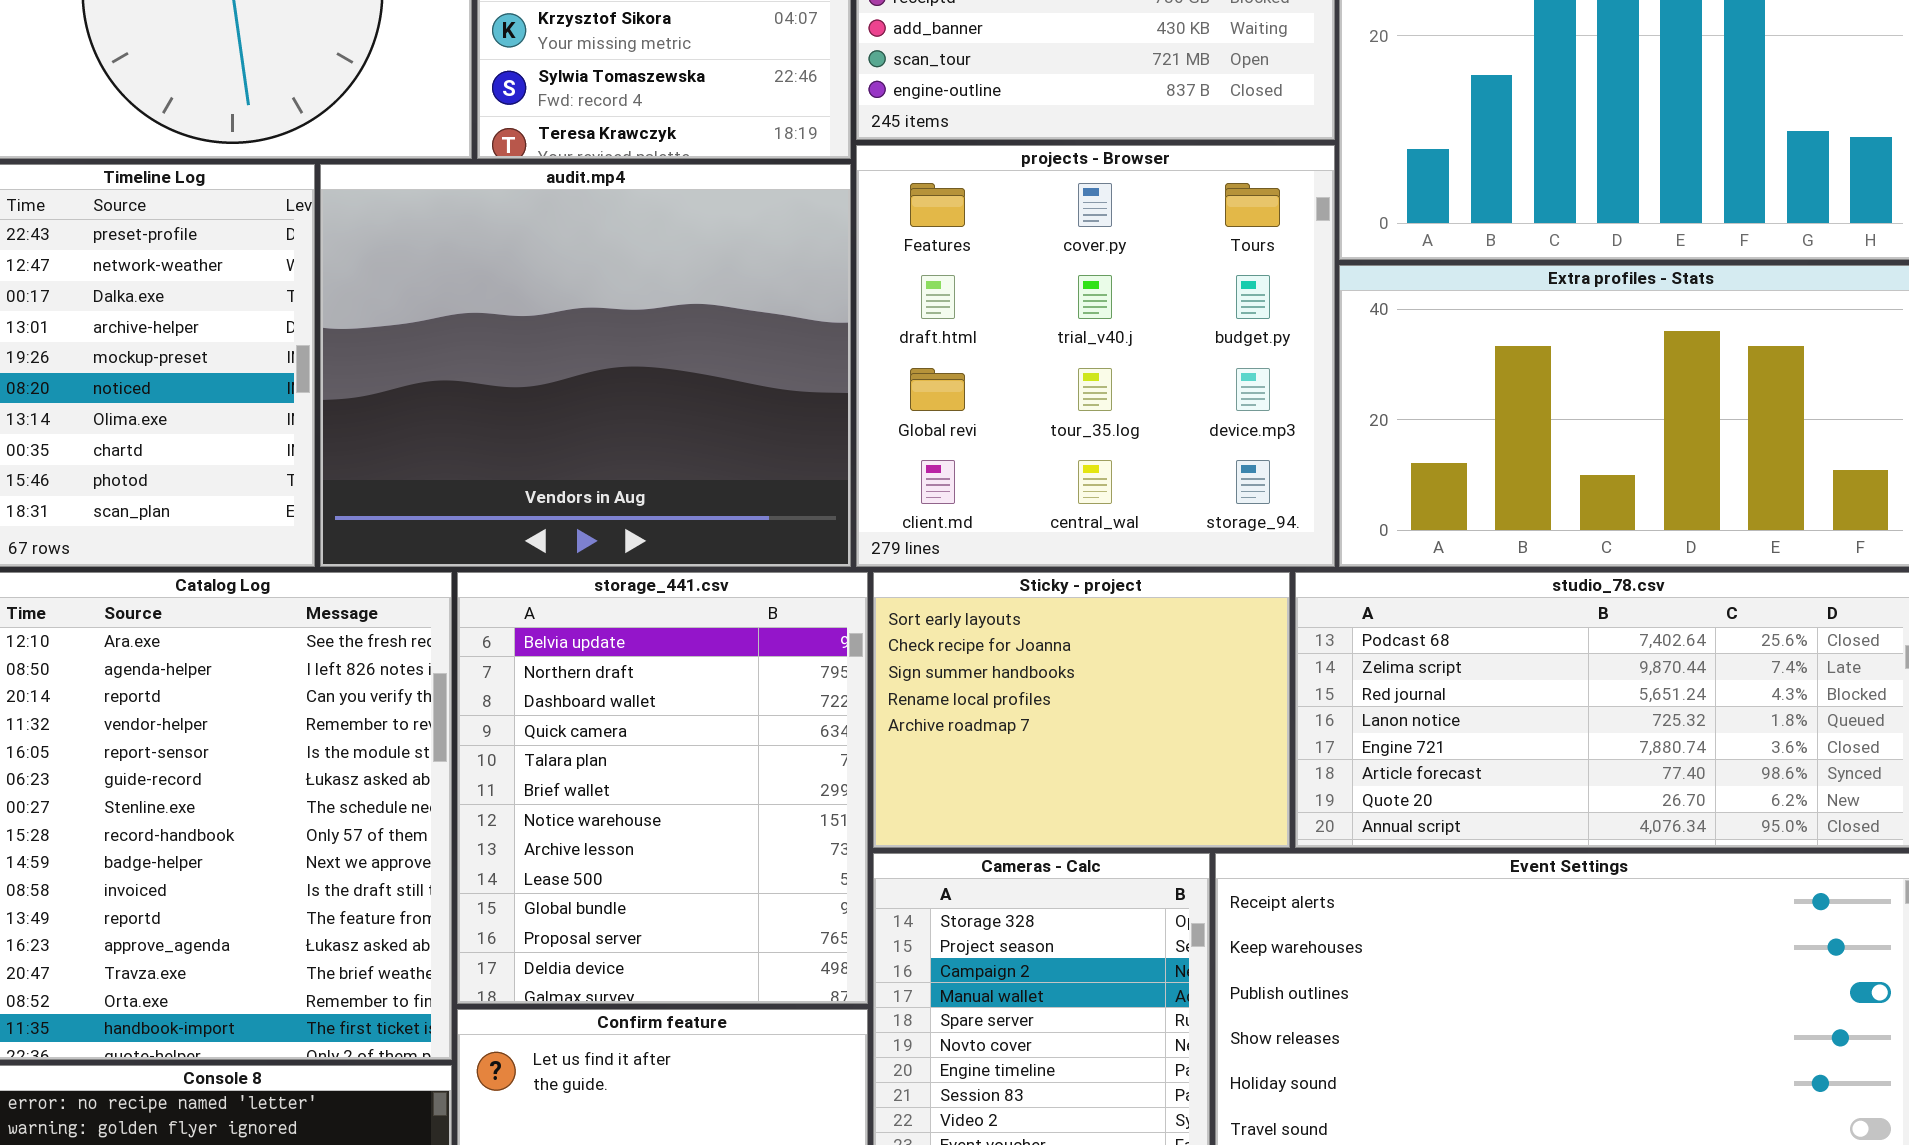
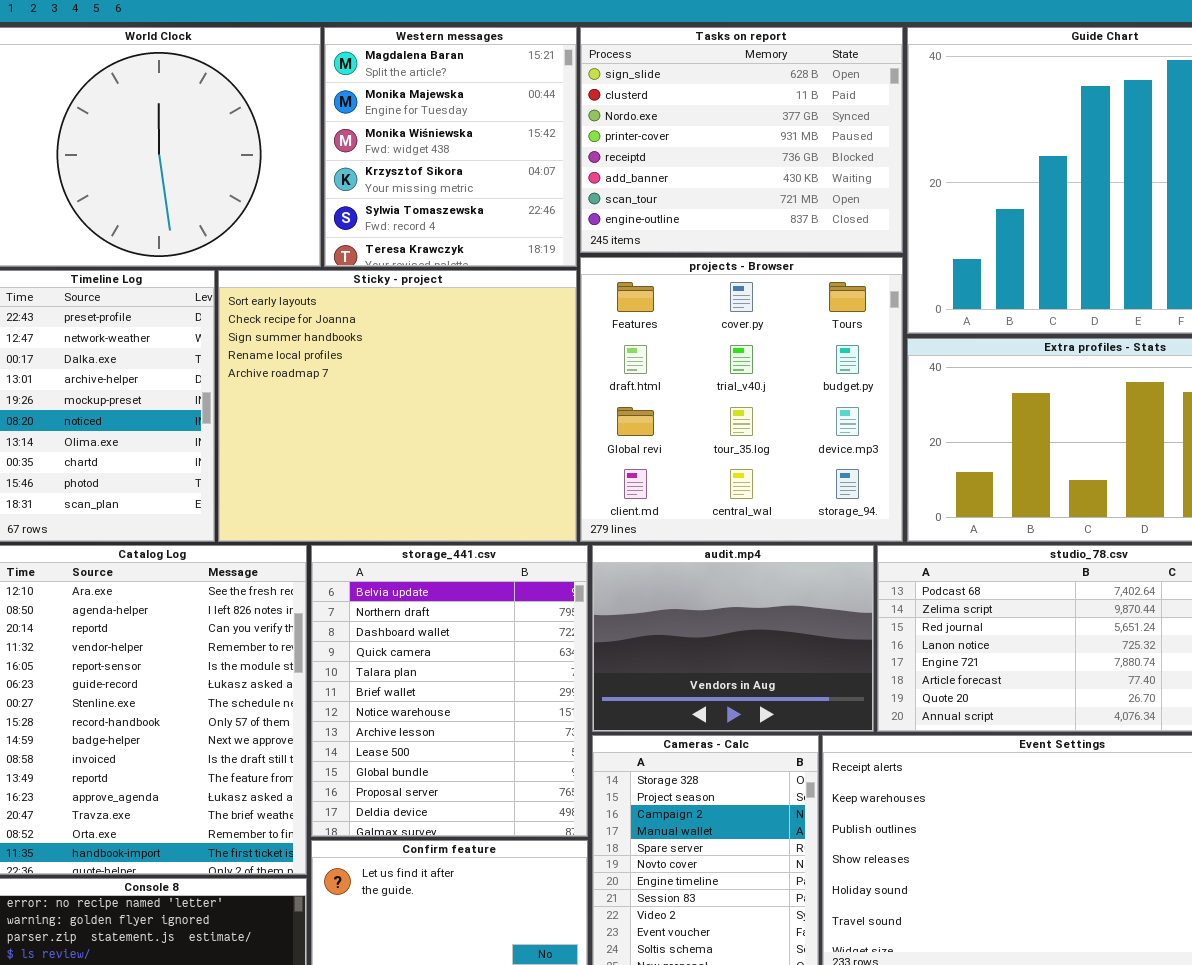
audit.mp4: [320,164,851,567] -> [592,545,874,732], moved, resized
Sticky - project: [873,572,1290,848] -> [218,270,577,542], moved, resized

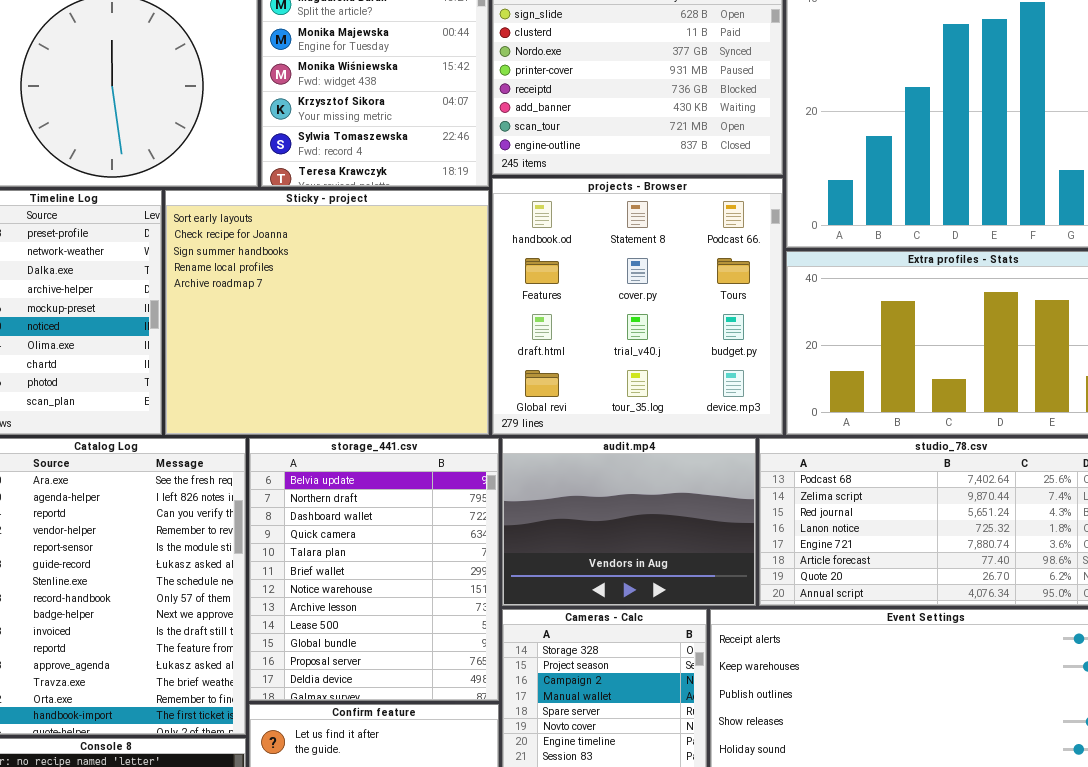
projects - Browser: [580,257,903,542] -> [492,178,783,435], scrolled up 1 row

